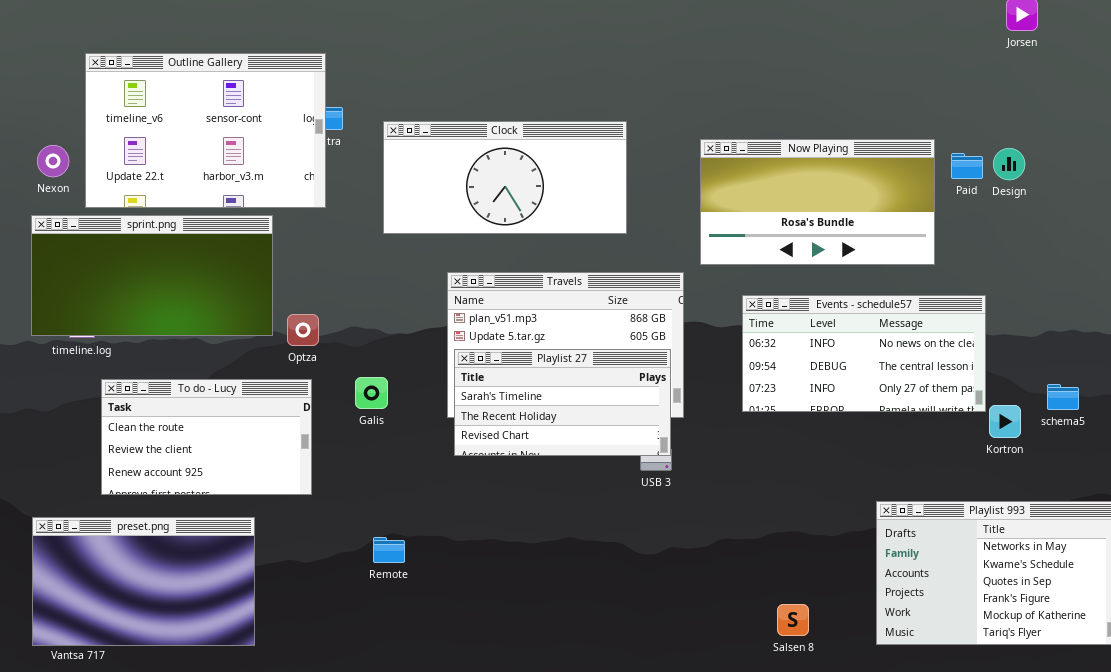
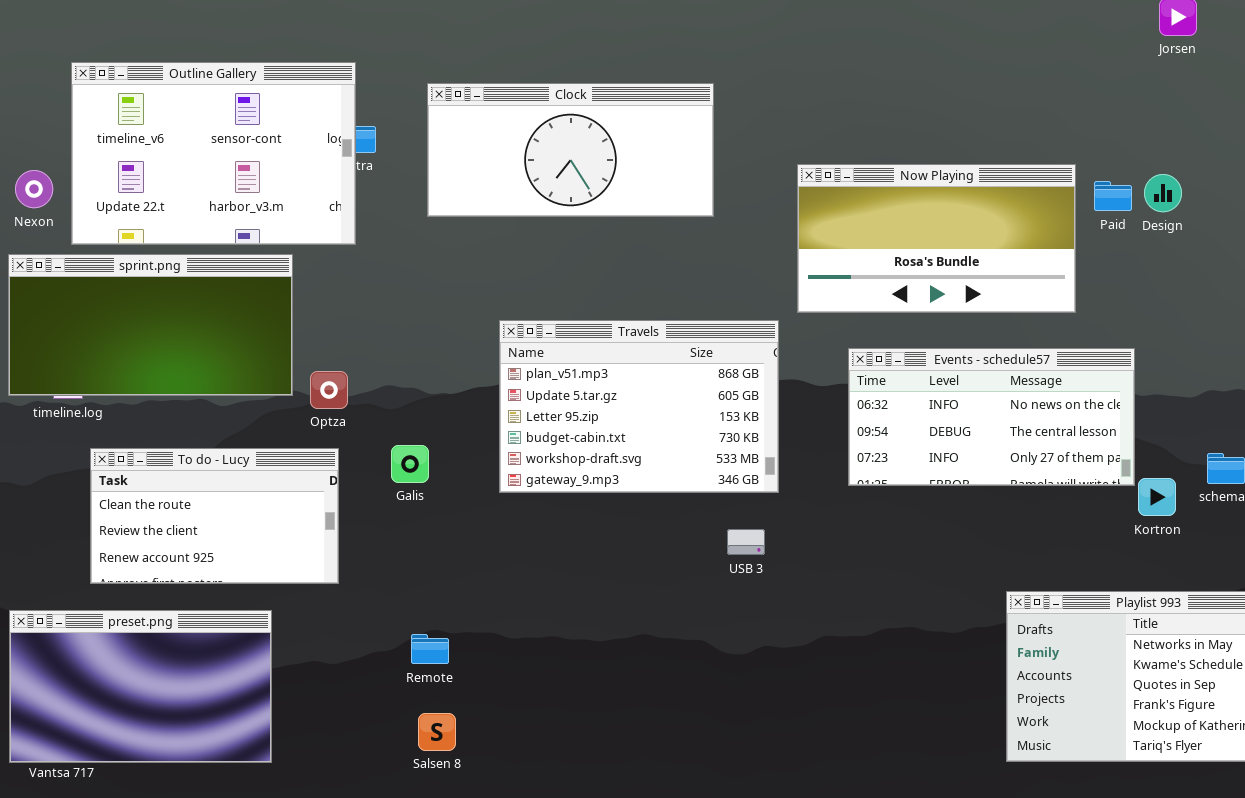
Clock: [383,121,627,234] -> [427,83,714,217], moved
Playlist 27: [454,349,671,456] -> none, closed
Salsen 8: [777,604,809,636] -> [418,713,456,751], moved

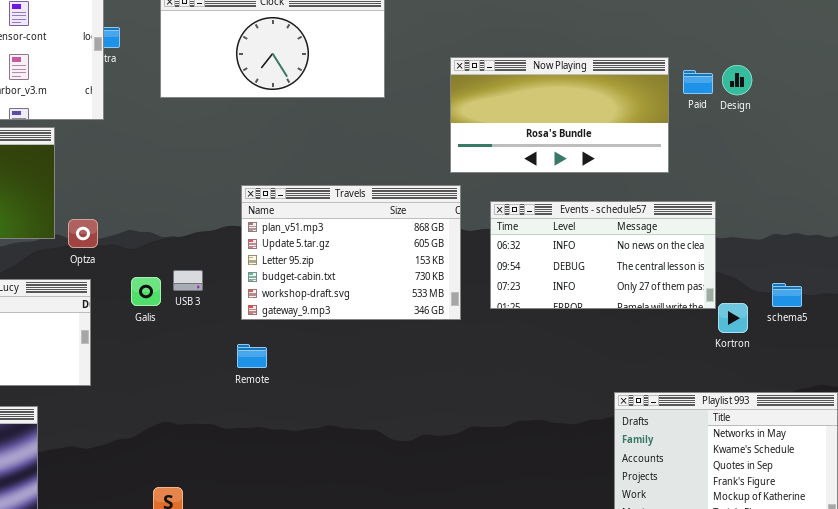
Travels: [499,320,779,493] -> [241,185,461,320], moved
USB 3: [727,529,765,555] -> [173,270,203,291], moved
Remote: [411,634,449,664] -> [237,344,267,368], moved

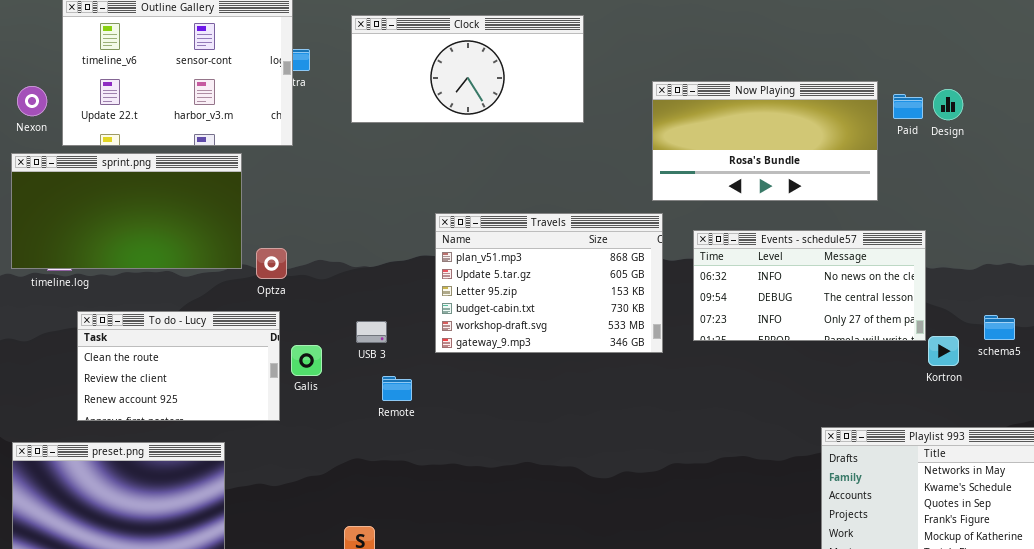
USB 3: [173,270,203,291] -> [356,321,387,343], moved
Galis: [131,277,161,306] -> [291,345,322,376], moved
Remote: [237,344,267,368] -> [382,376,412,401], moved

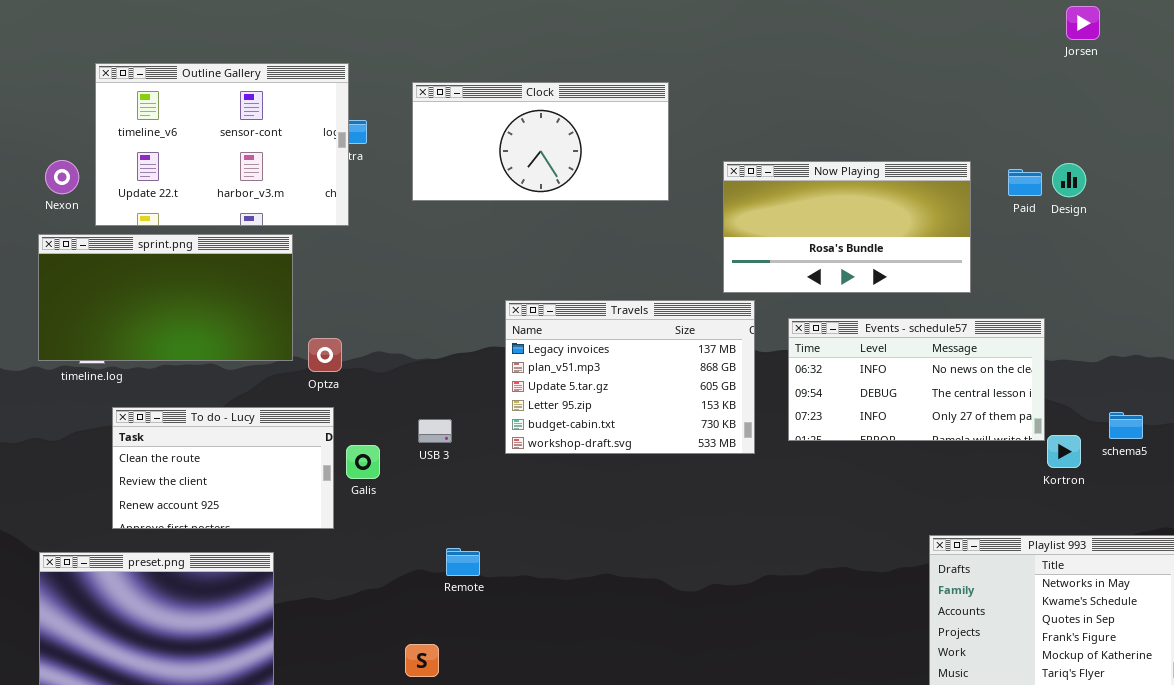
Now Playing: [652,81,878,201] -> [723,161,971,293], moved
Travels: [435,213,663,353] -> [505,300,755,454], scrolled up 1 row
Remote: [382,376,412,401] -> [446,548,480,576], moved

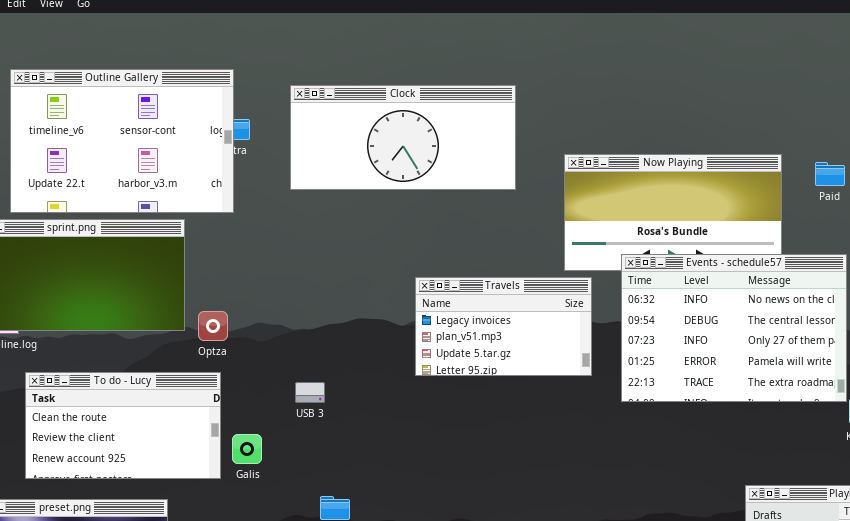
Travels: [505,300,755,454] -> [415,277,592,376], resized
Events - schedule57: [788,318,1045,441] -> [621,254,847,402], resized
Galis: [346,445,380,479] -> [232,434,262,464], moved

